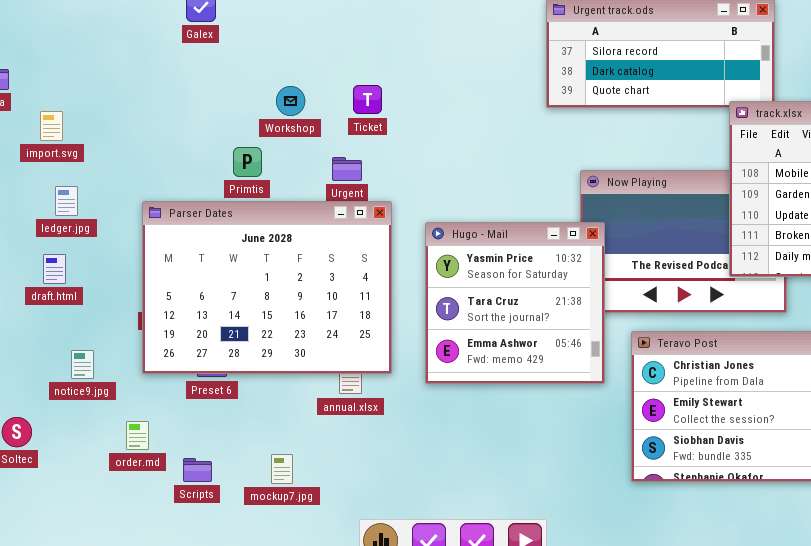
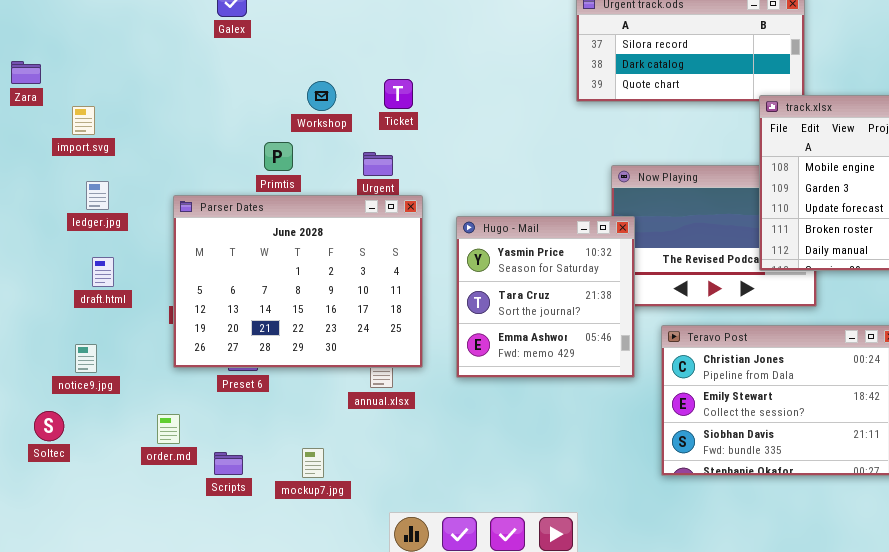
draft.html: [43,254,66,284] -> [92,257,114,287], moved
notice9.jpg: [71,350,94,379] -> [75,344,97,373], moved

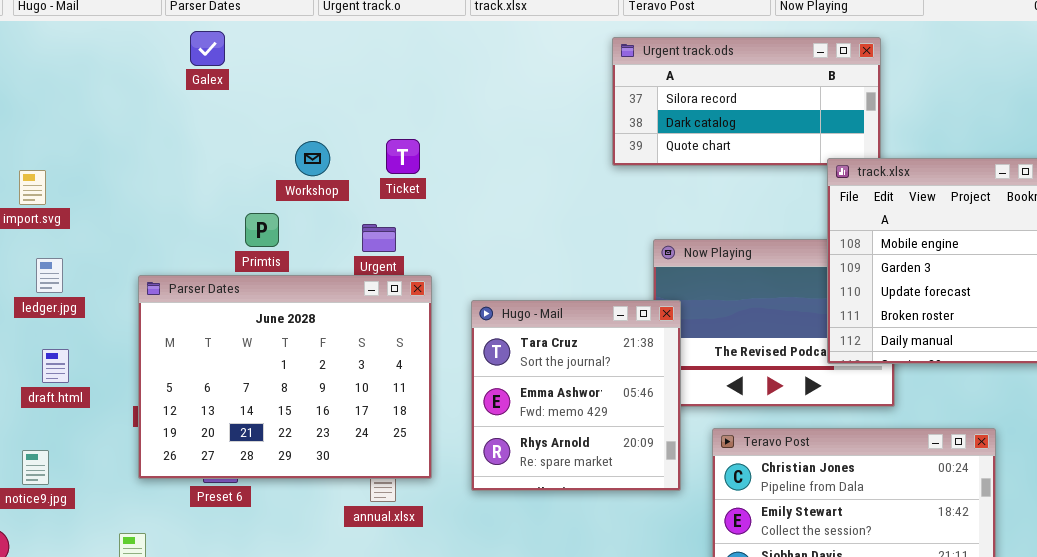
Hugo - Mail: [456,216,635,378] -> [471,300,681,491], scrolled down 1 row

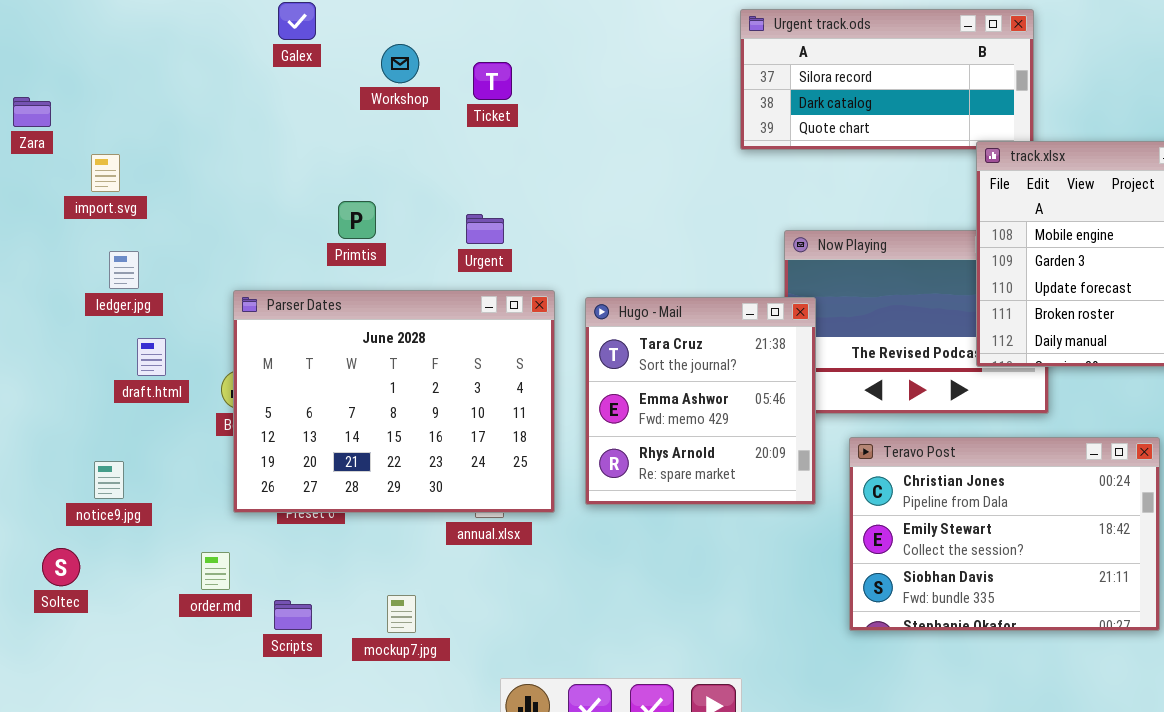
Ticket: [386,139,420,174] -> [473,62,512,100], moved
Workshop: [295,141,330,176] -> [381,44,419,83], moved
Parser Dates: [138,275,432,479] -> [233,290,555,513], moved
draft.html: [42,349,69,383] -> [137,338,166,376], moved

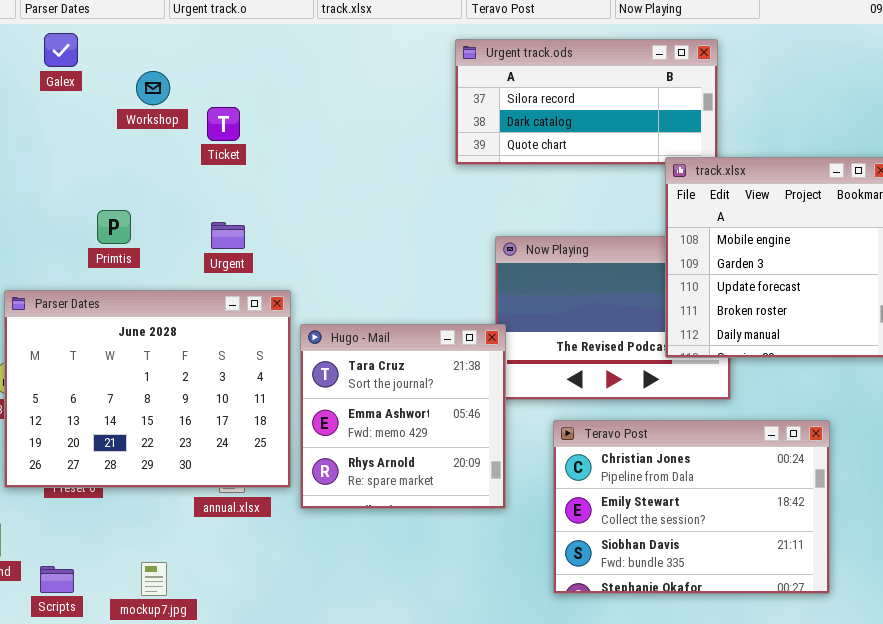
Ticket: [473,62,512,100] -> [207,107,240,141], moved
Hugo - Mail: [585,297,816,505] -> [300,324,506,509], moved

